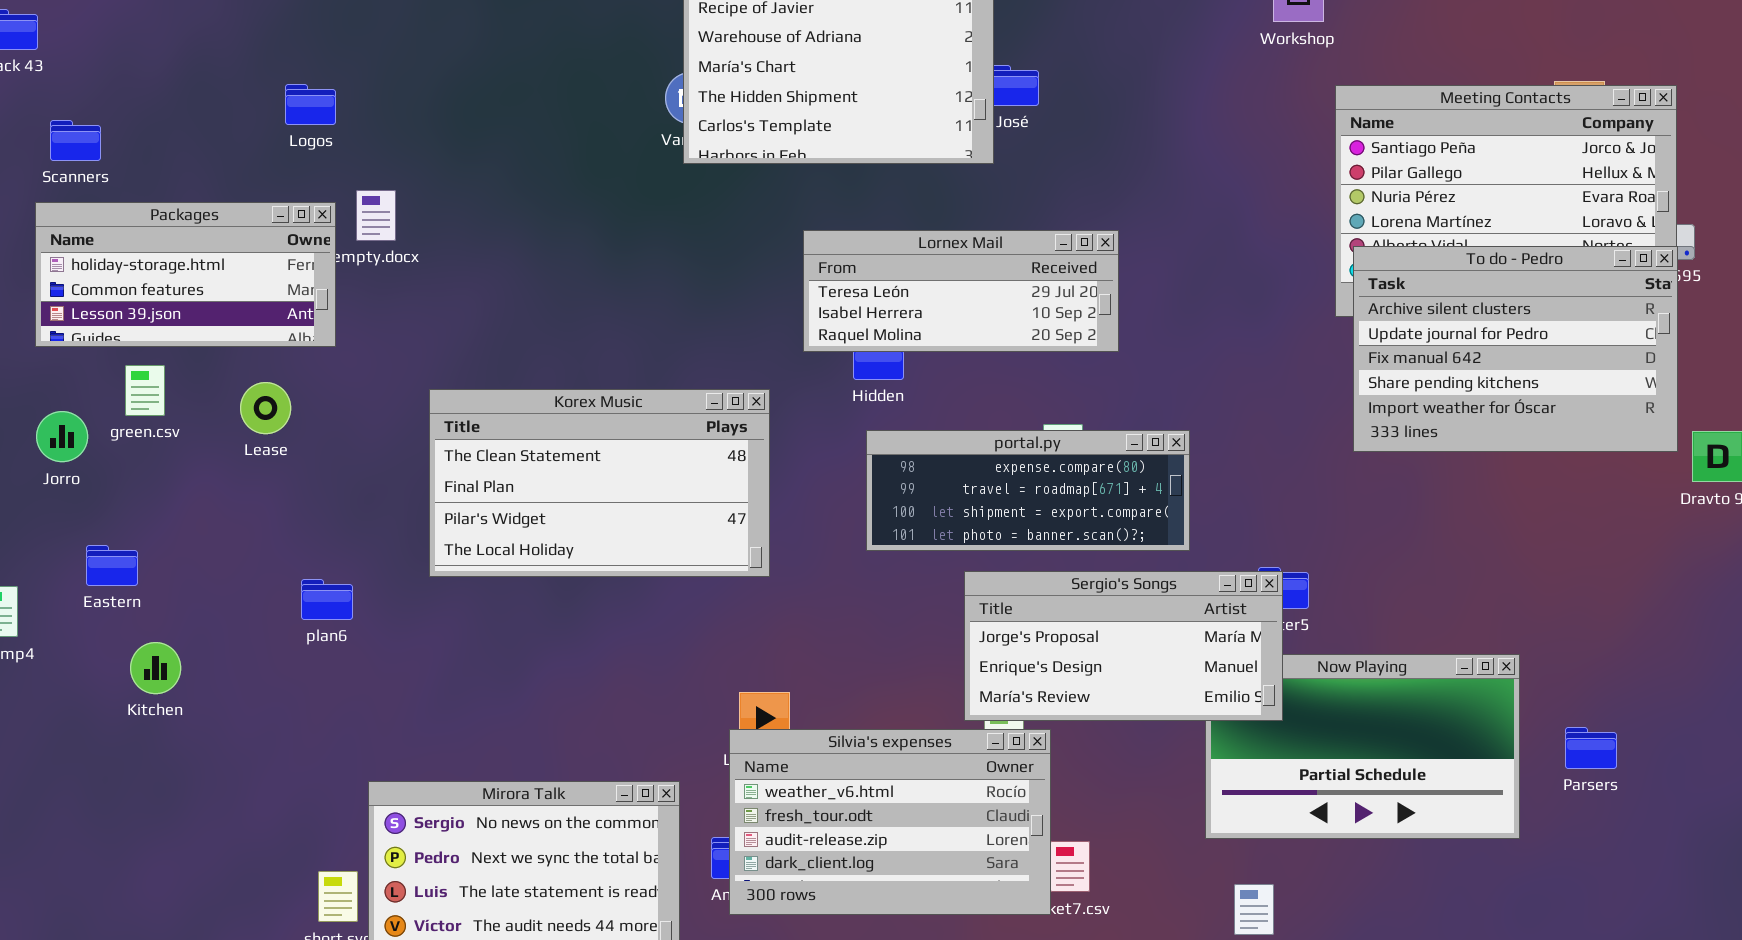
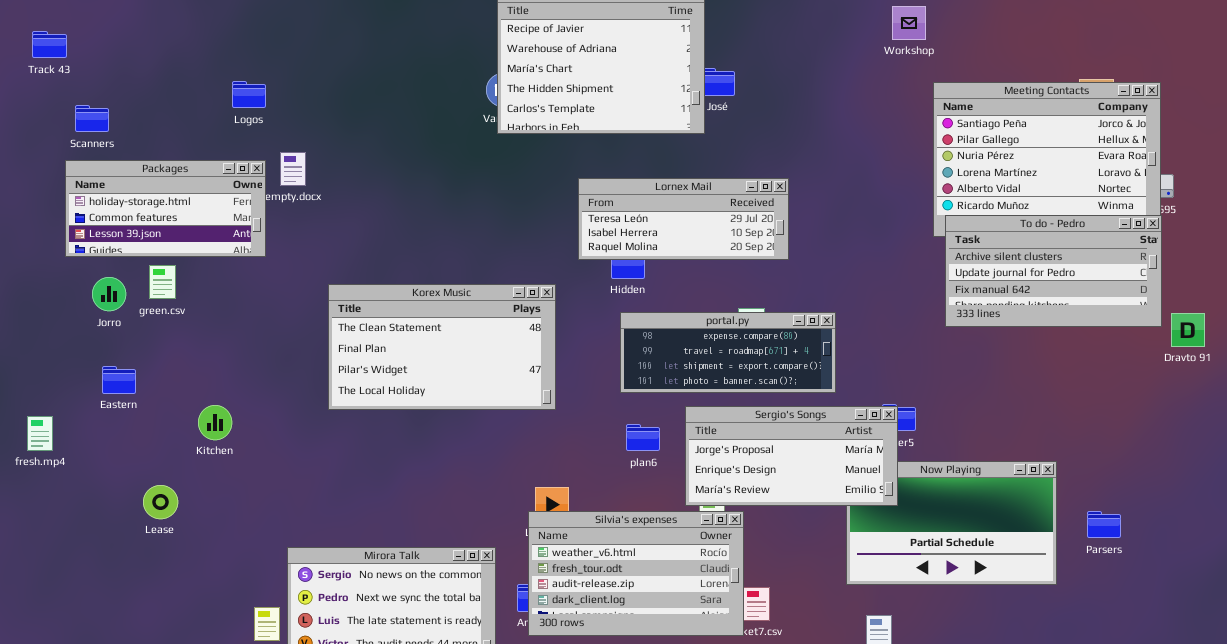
To do - Pedro: [1353,246,1678,452] -> [945,215,1162,327], resized
green.csv: [125,365,165,416] -> [149,265,176,299], moved
Lease: [240,382,291,434] -> [143,485,178,519], moved
Jorro: [36,411,88,462] -> [92,277,126,311], moved
Eastern: [86,545,138,586] -> [102,366,136,394], moved
plan6: [301,579,353,620] -> [626,424,660,451], moved
Kitchen: [130,642,181,694] -> [198,405,232,440], moved

